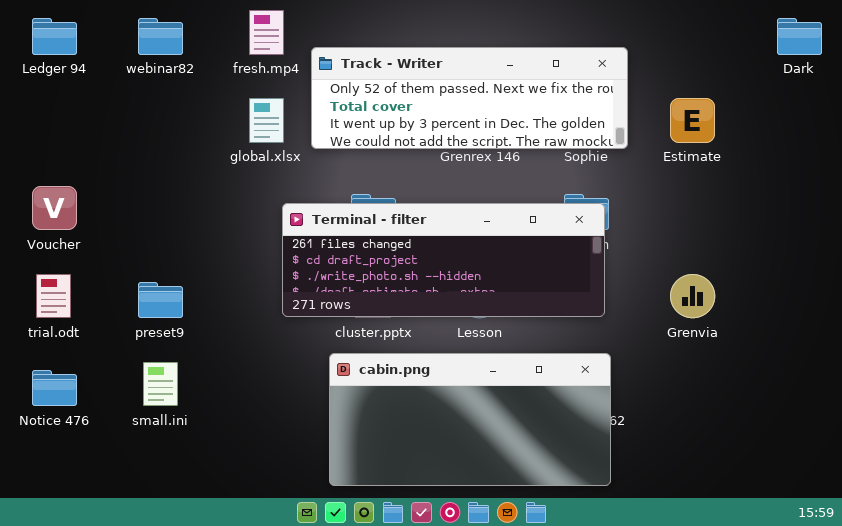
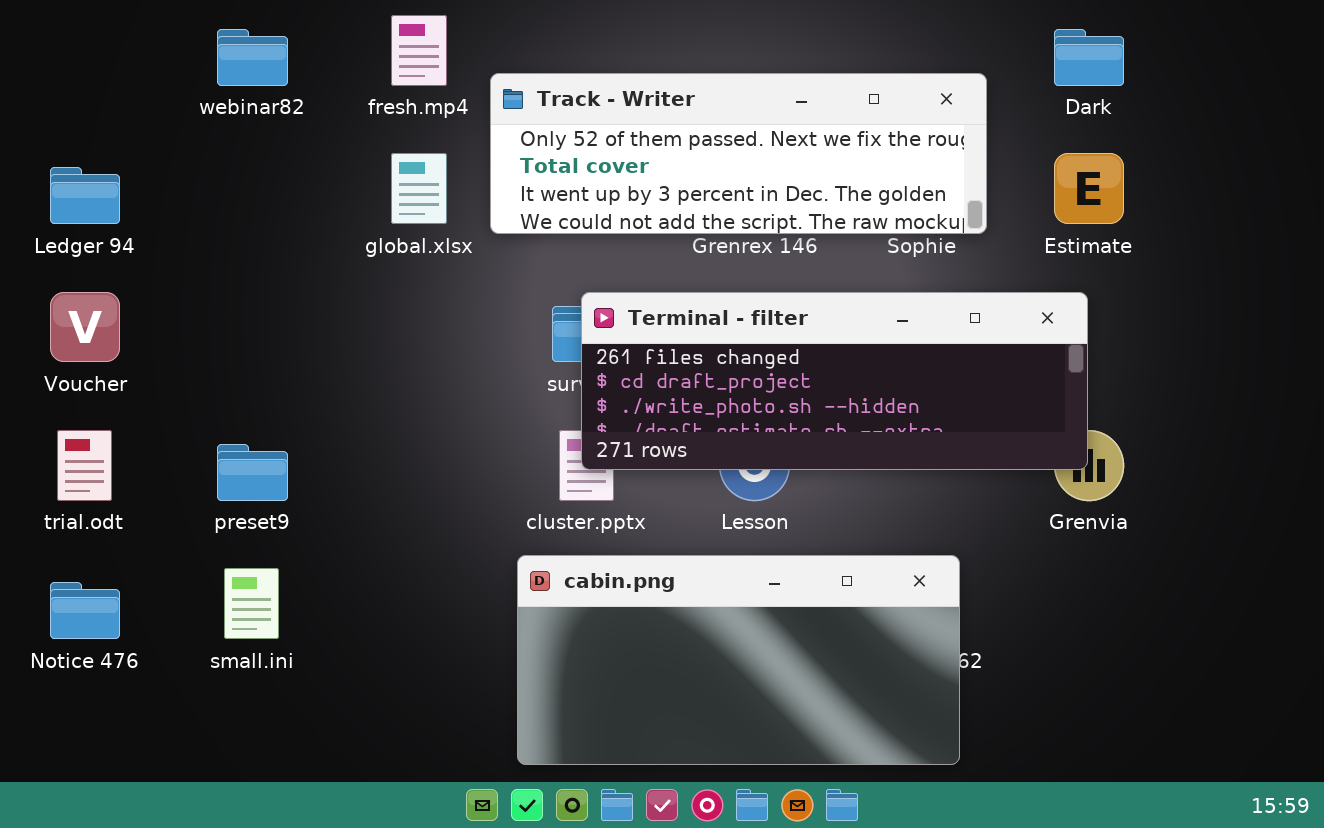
Ledger 94: [32,18,77,55] -> [50,167,120,224], moved
Dark: [777,18,822,55] -> [1054,29,1124,86], moved
Terminal - filter: [282,203,605,317] -> [581,292,1088,470], moved

